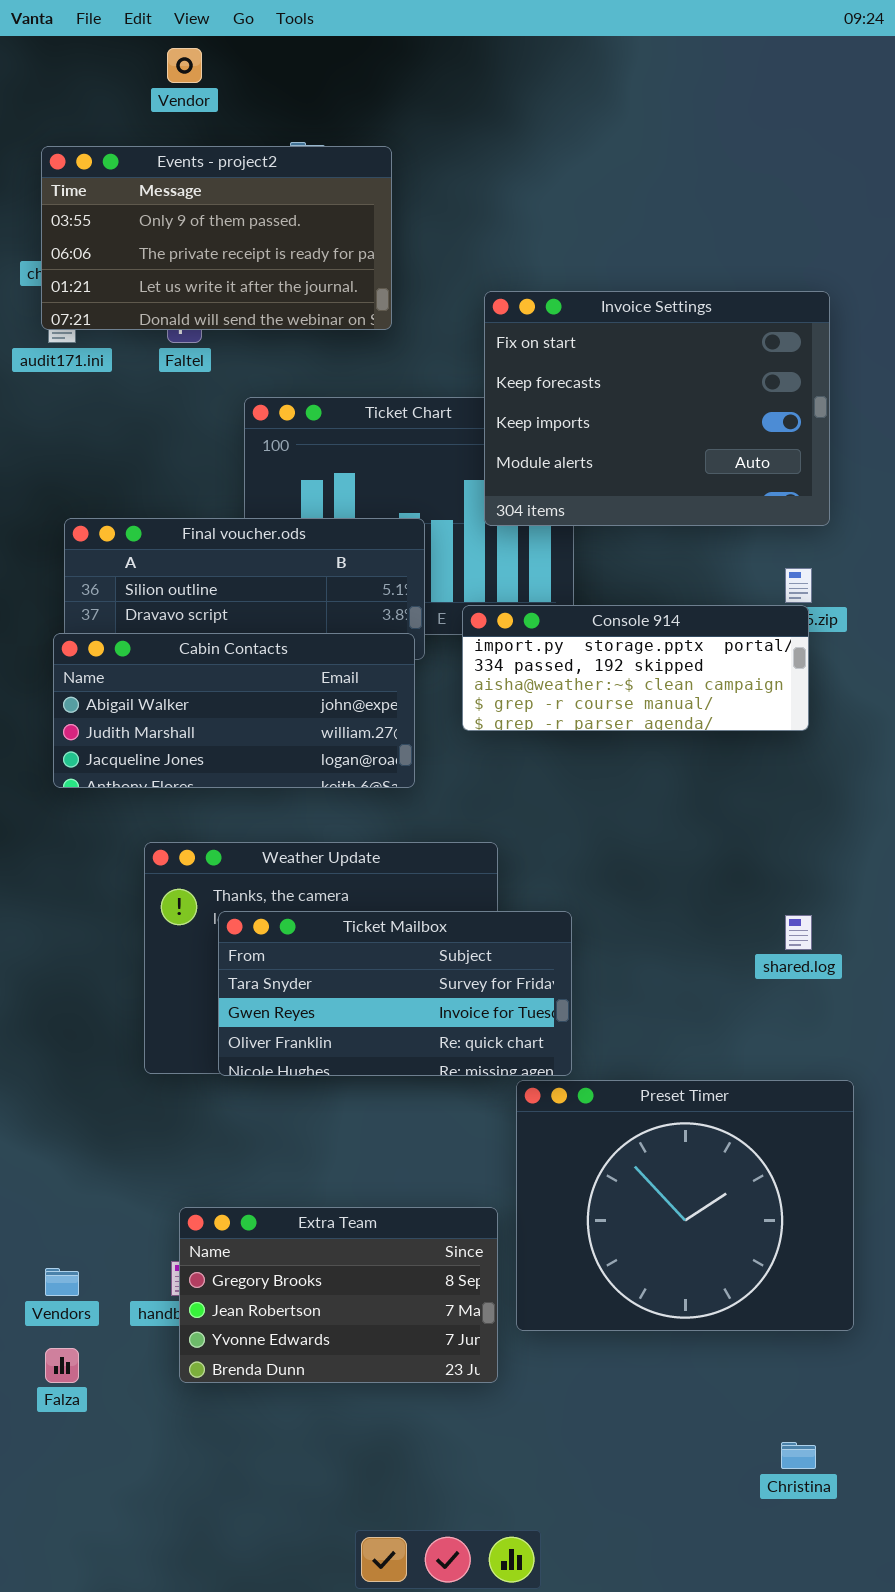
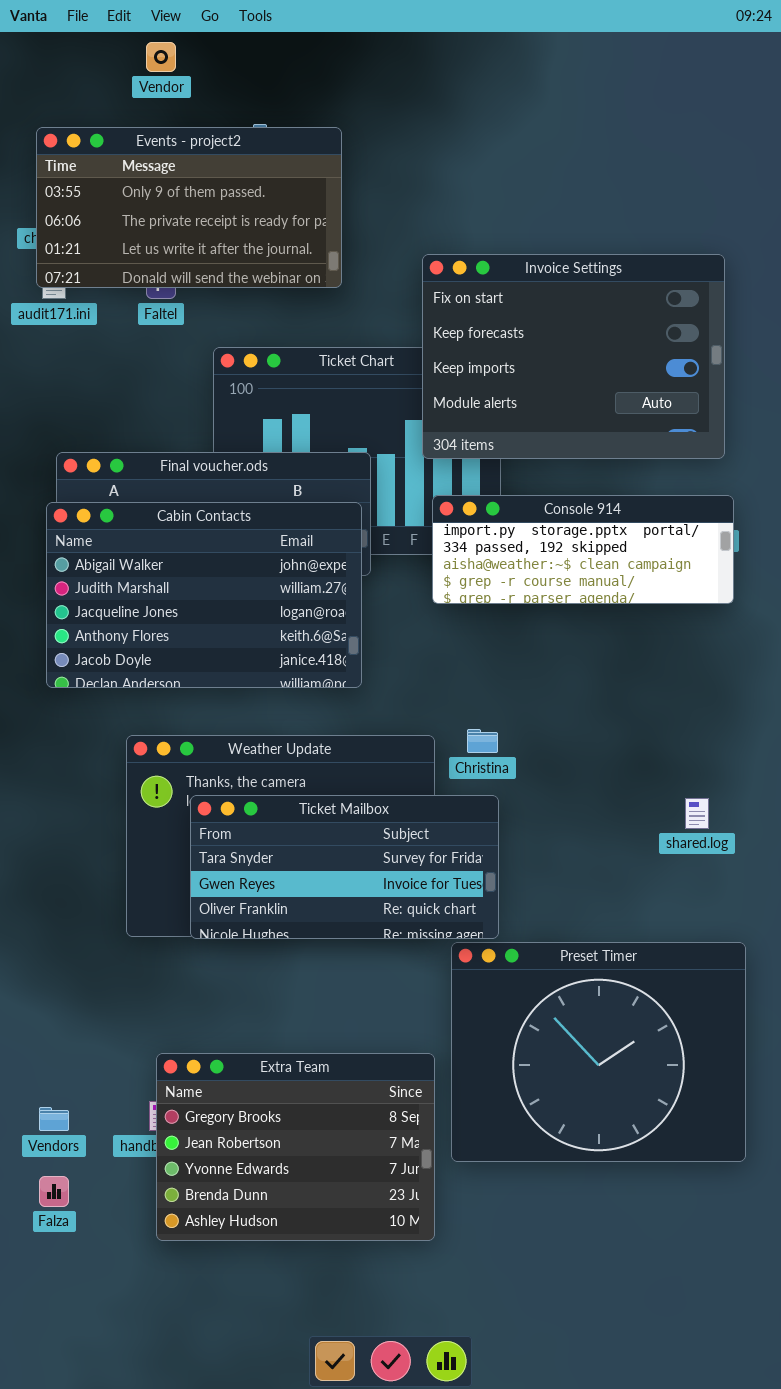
Console 914: [462,605,809,731] -> [432,495,734,604], moved
Cabin Contacts: [53,633,415,788] -> [46,502,362,688], resized
Extra Team: [179,1207,498,1383] -> [156,1053,435,1241], resized
Christina: [781,1442,816,1469] -> [467,729,498,753], moved

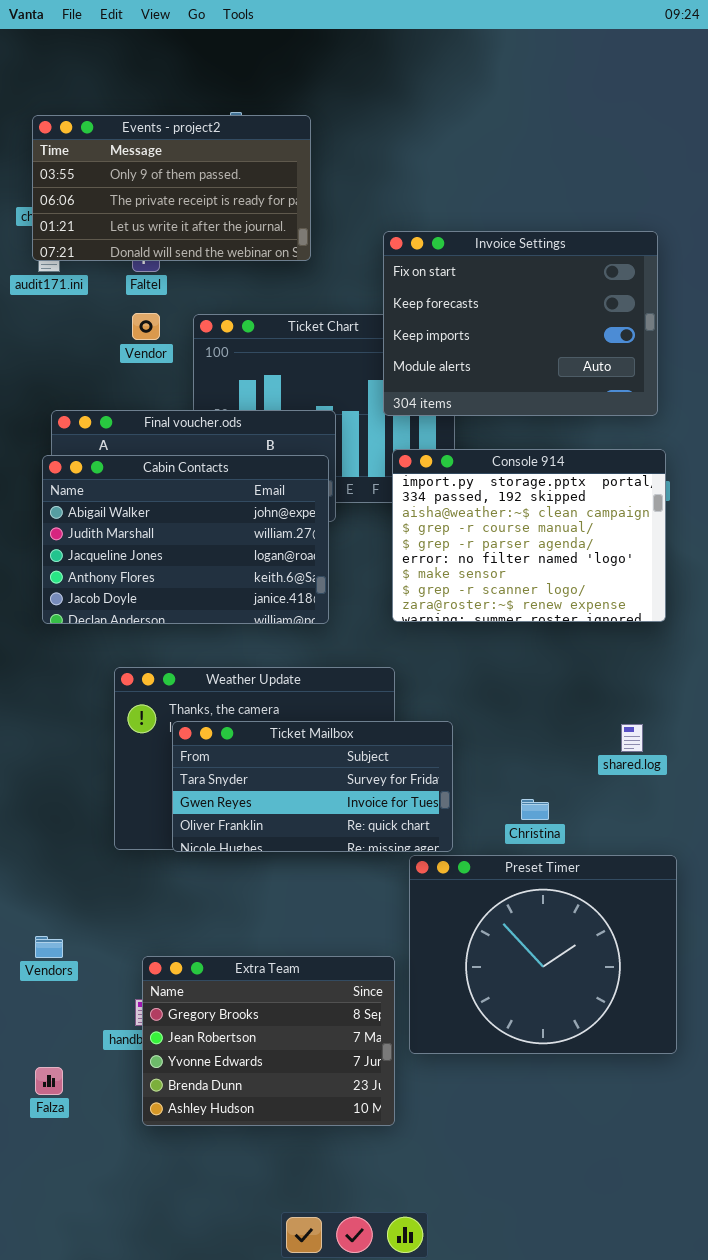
Vendor: [146,42,176,72] -> [132,313,160,340], moved
Console 914: [432,495,734,604] -> [392,449,666,622], resized
Christina: [467,729,498,753] -> [521,799,549,820], moved
Vendors: [39,1107,69,1131] -> [35,936,63,958], moved

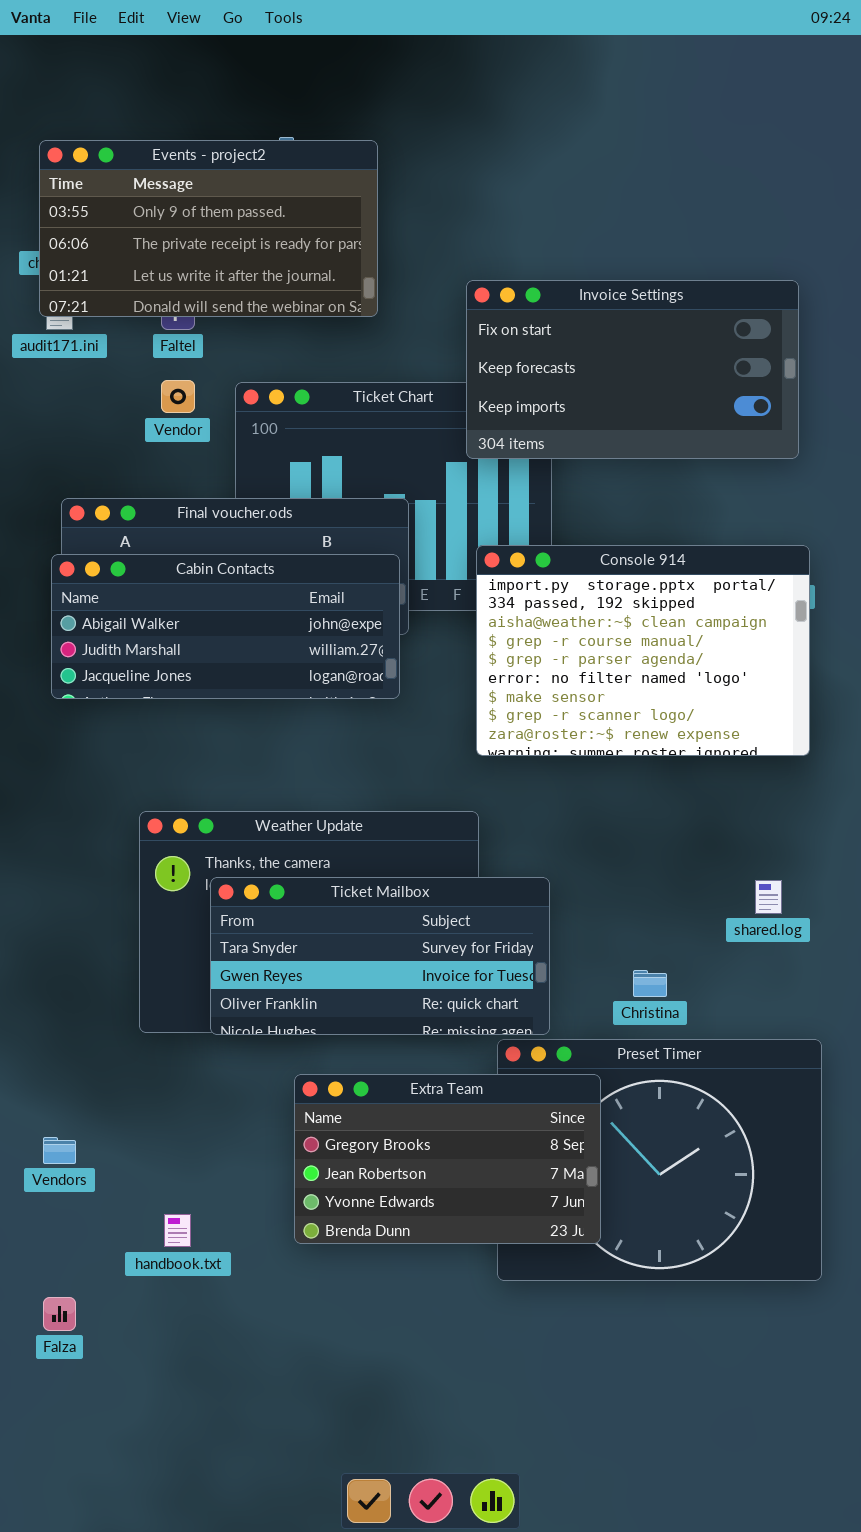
Invoice Settings: [383,231,658,416] -> [466,280,799,459], resized
Cabin Contacts: [42,455,329,624] -> [51,554,400,699], resized
Extra Team: [142,956,395,1126] -> [294,1074,601,1244], moved, resized

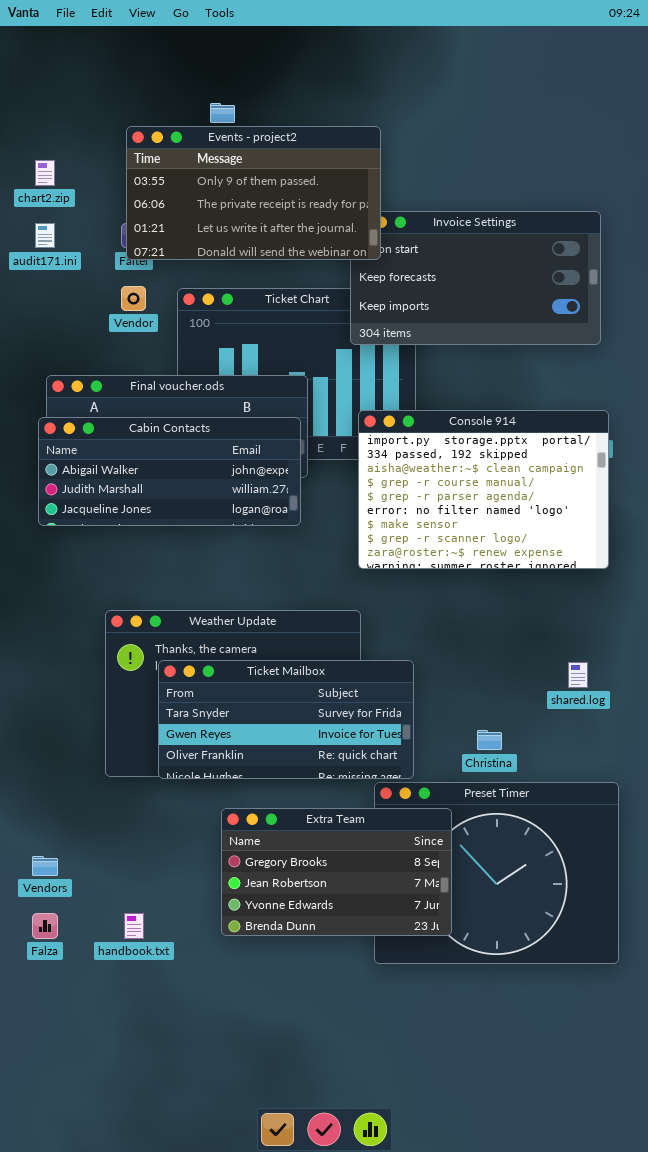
Events - project2: [39,140,378,317] -> [126,126,381,260], moved
Falza: [43,1297,76,1331] -> [32,913,58,939], moved

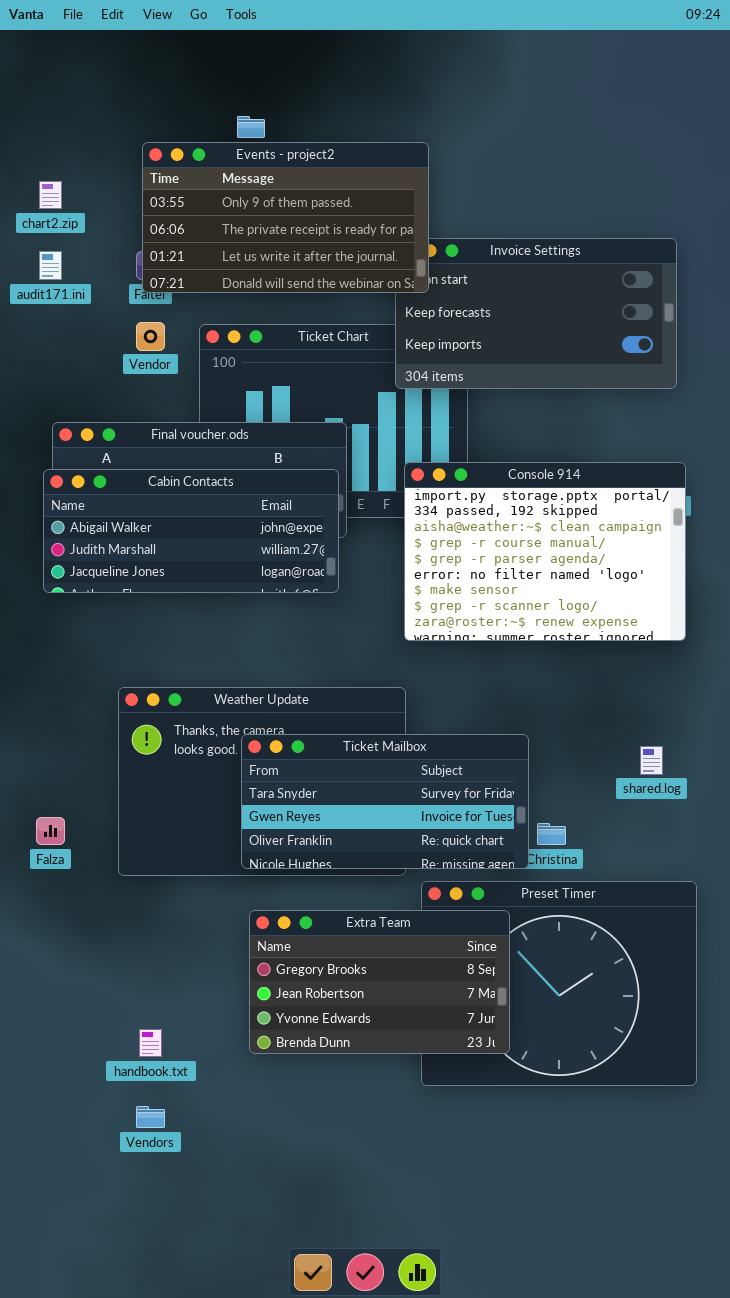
Ticket Mailbox: [158,660,414,779] -> [241,734,529,869], moved
Vendors: [32,856,58,876] -> [136,1106,165,1128], moved
Falza: [32,913,58,939] -> [36,817,65,845], moved

